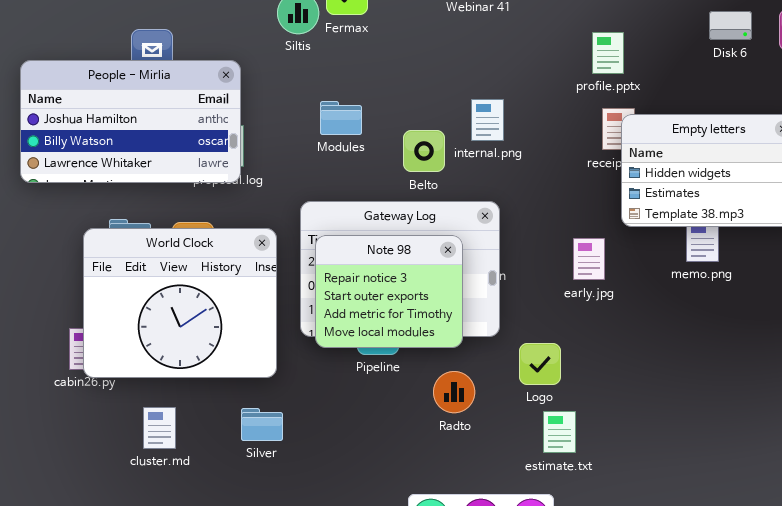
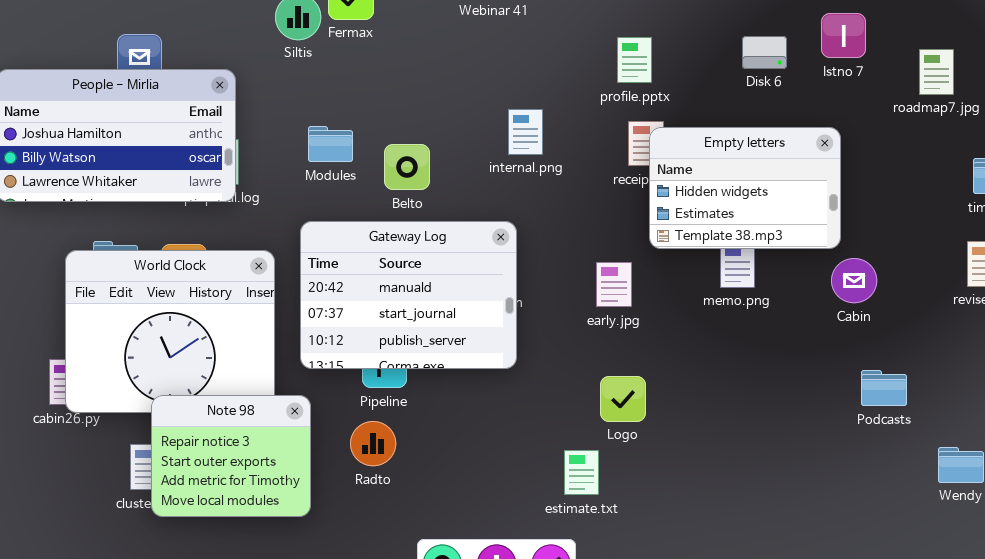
Disk 6: [709,11,752,40] -> [742,36,787,69], moved
internal.png: [471,99,504,141] -> [508,109,543,155], moved
Modules: [320,101,362,135] -> [308,126,353,162], moved
Belto: [403,130,445,172] -> [384,144,430,190], moved
Note 98: [315,235,463,348] -> [151,395,311,517], moved
Logo: [519,343,561,385] -> [600,376,646,422], moved
Radto: [433,371,475,413] -> [350,421,396,466], moved

